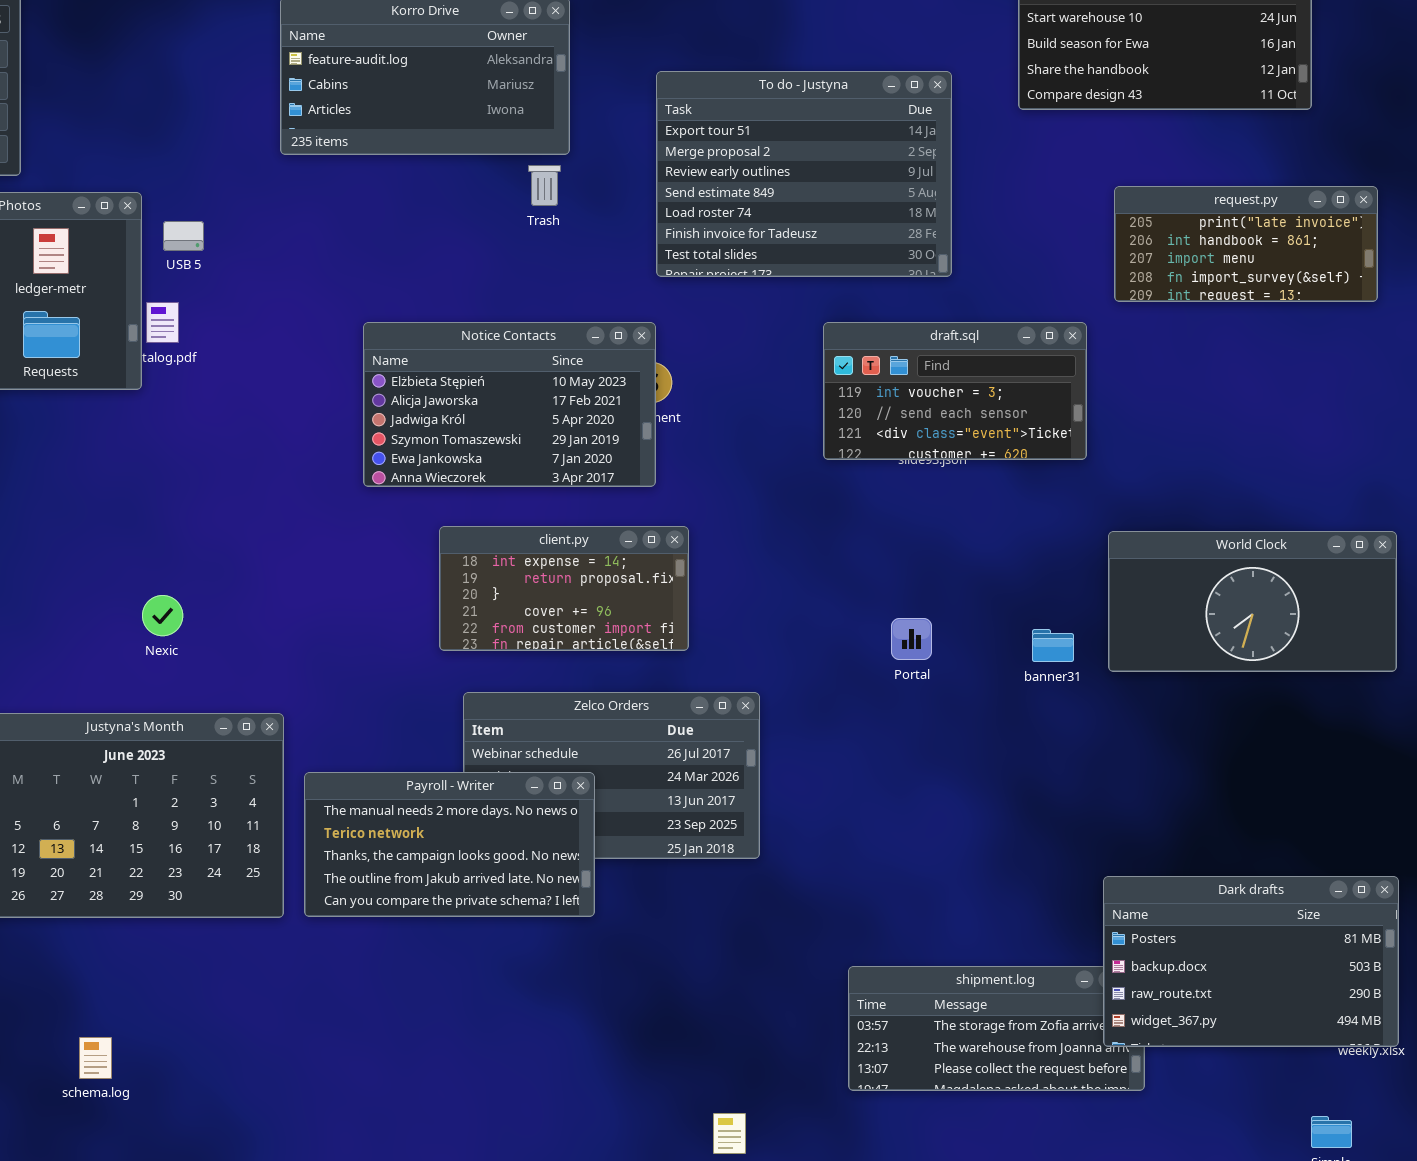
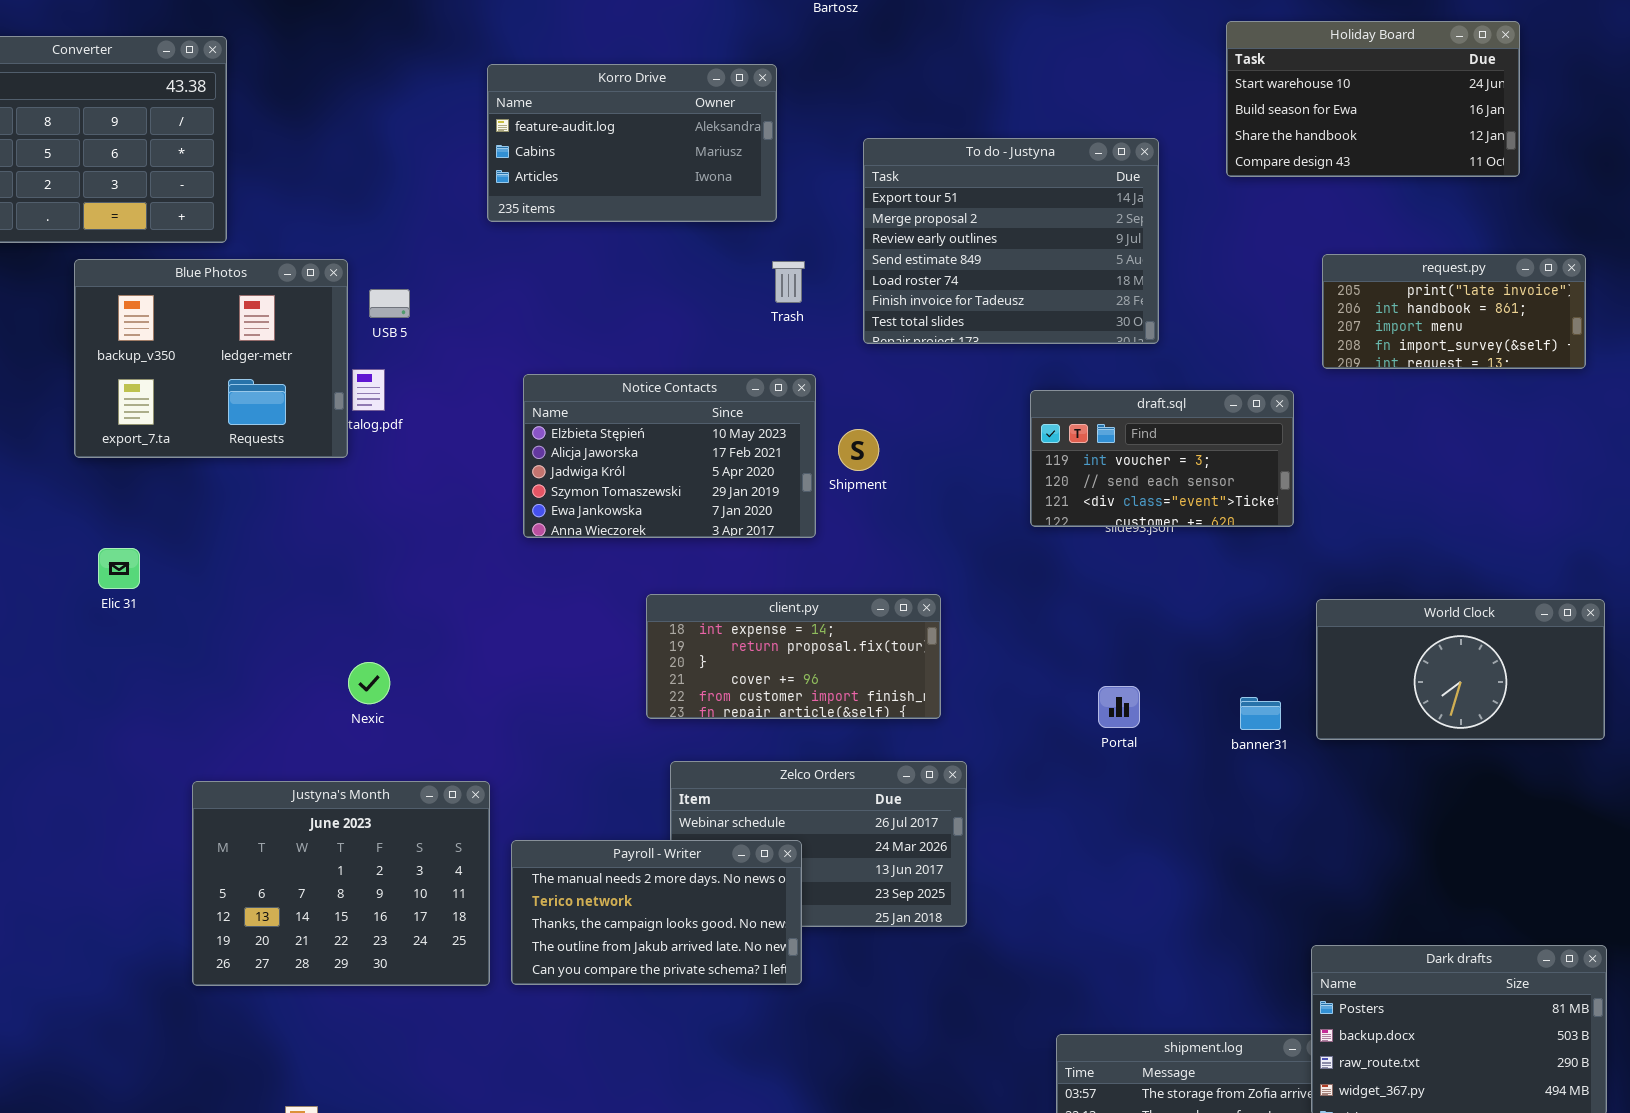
Trash: [528,165,561,206] -> [772,261,805,303], moved
Notice Contacts: [363,322,656,487] -> [523,374,816,538], moved
client.py: [439,526,689,651] -> [646,594,941,719], resized

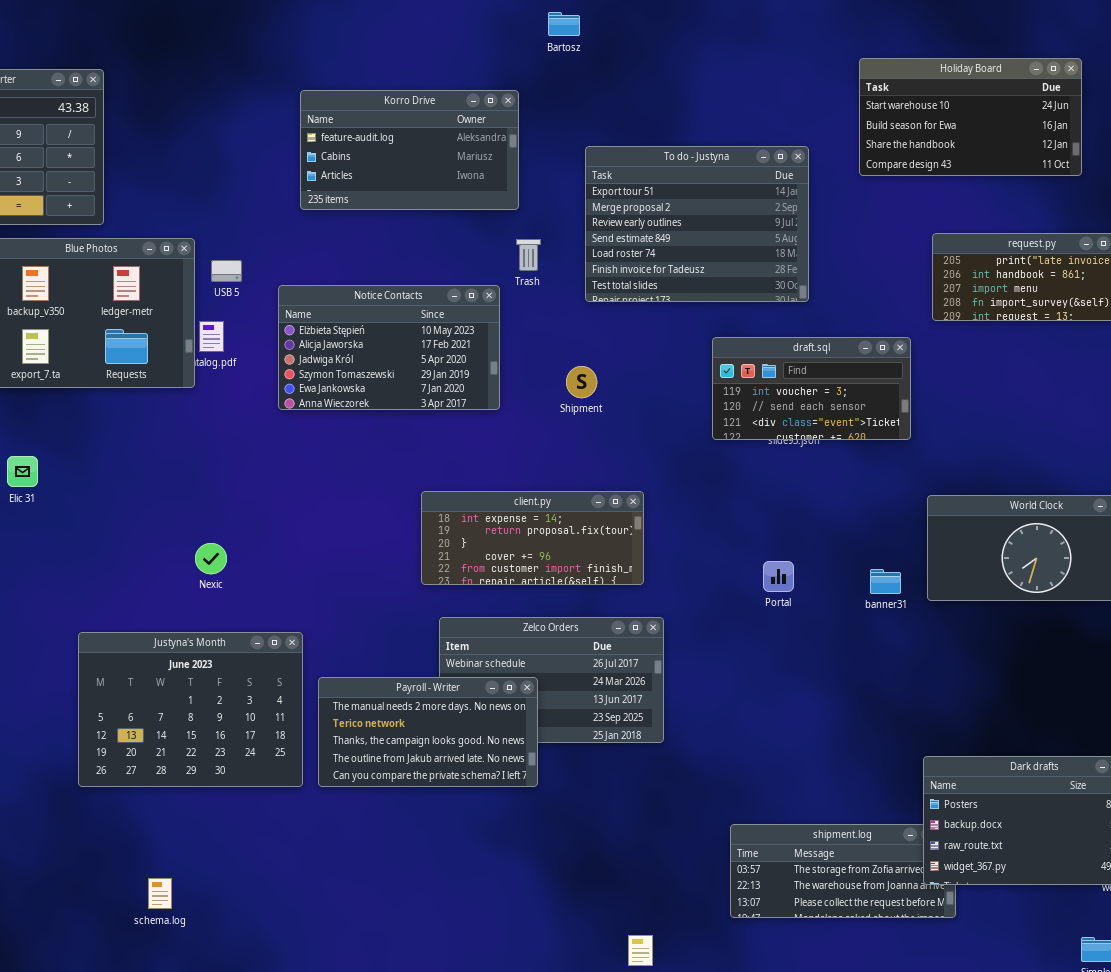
Notice Contacts: [523,374,816,538] -> [278,285,500,410], moved

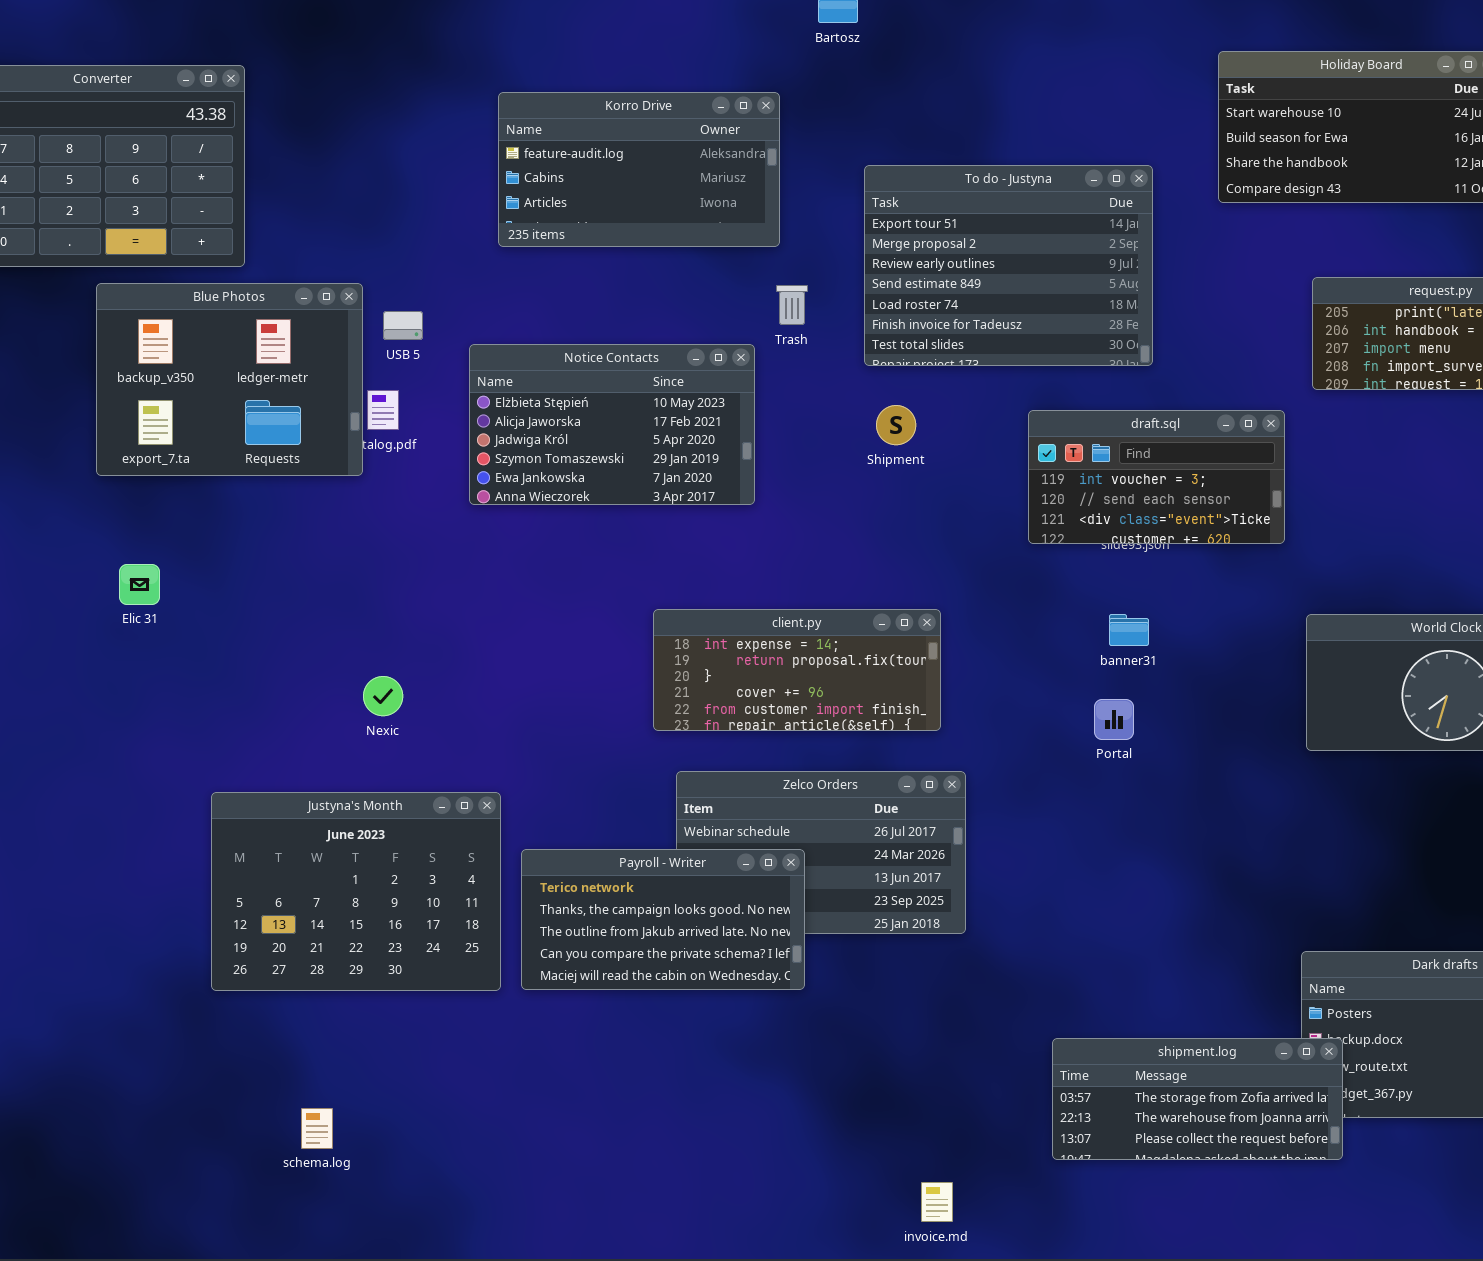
Shipment: [566,366,597,398] -> [876,405,916,445], moved
banner31: [870,569,901,594] -> [1109,614,1149,646], moved
Payroll - Writer: [318,677,538,787] -> [521,849,805,990], scrolled down 1 row
shipment.log: [730,824,956,918] -> [1052,1038,1343,1160], raised

